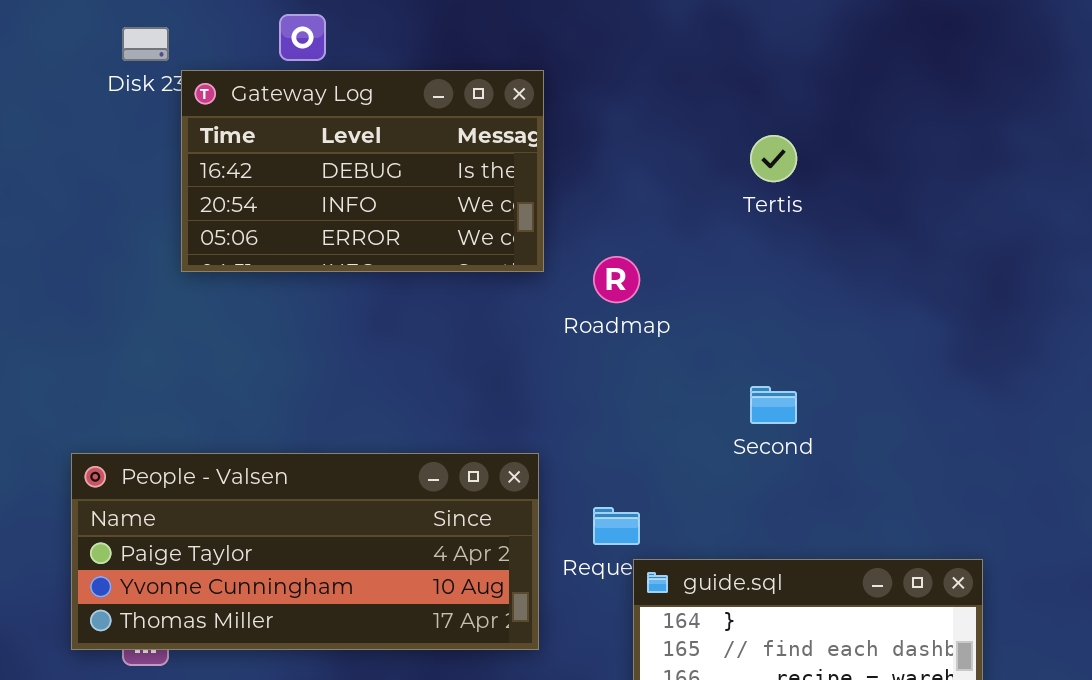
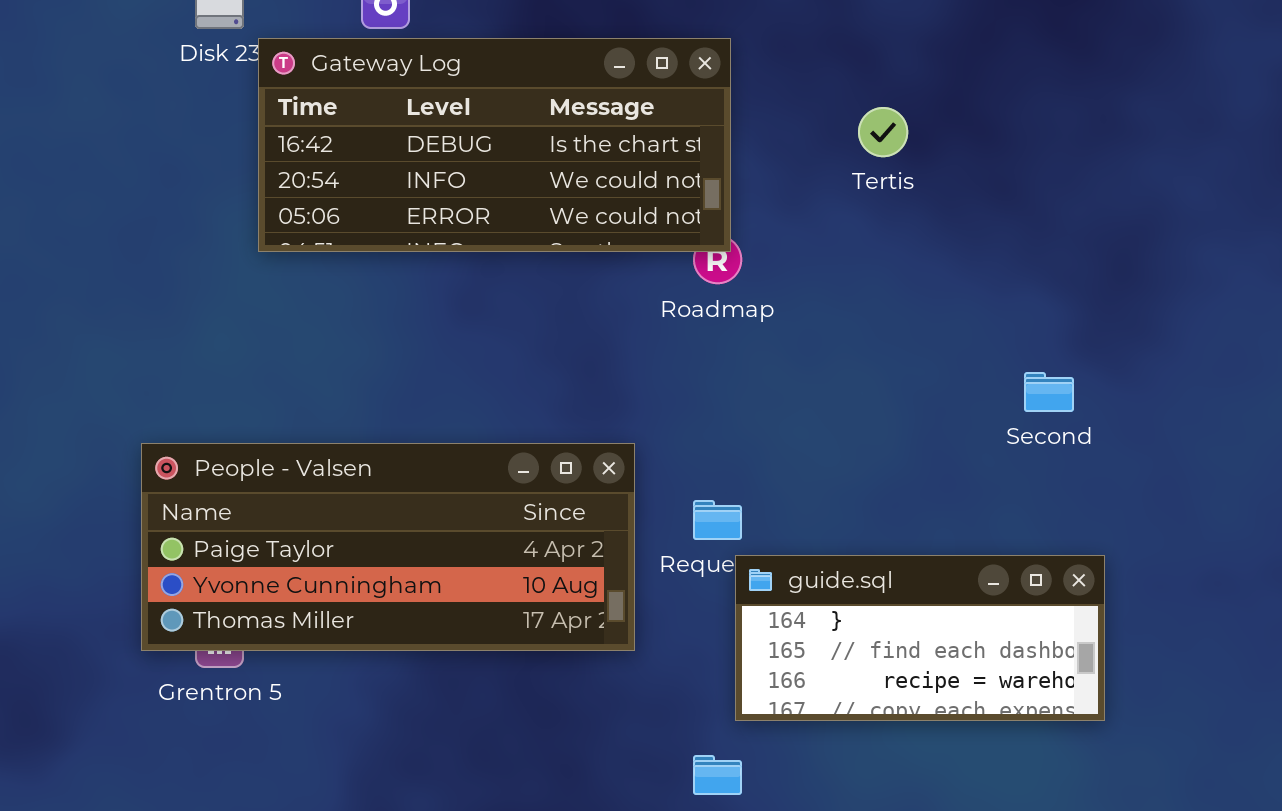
Gateway Log: [181,70,544,272] -> [258,38,731,252], resized
Second: [750,386,797,424] -> [1024,372,1074,412], moved

